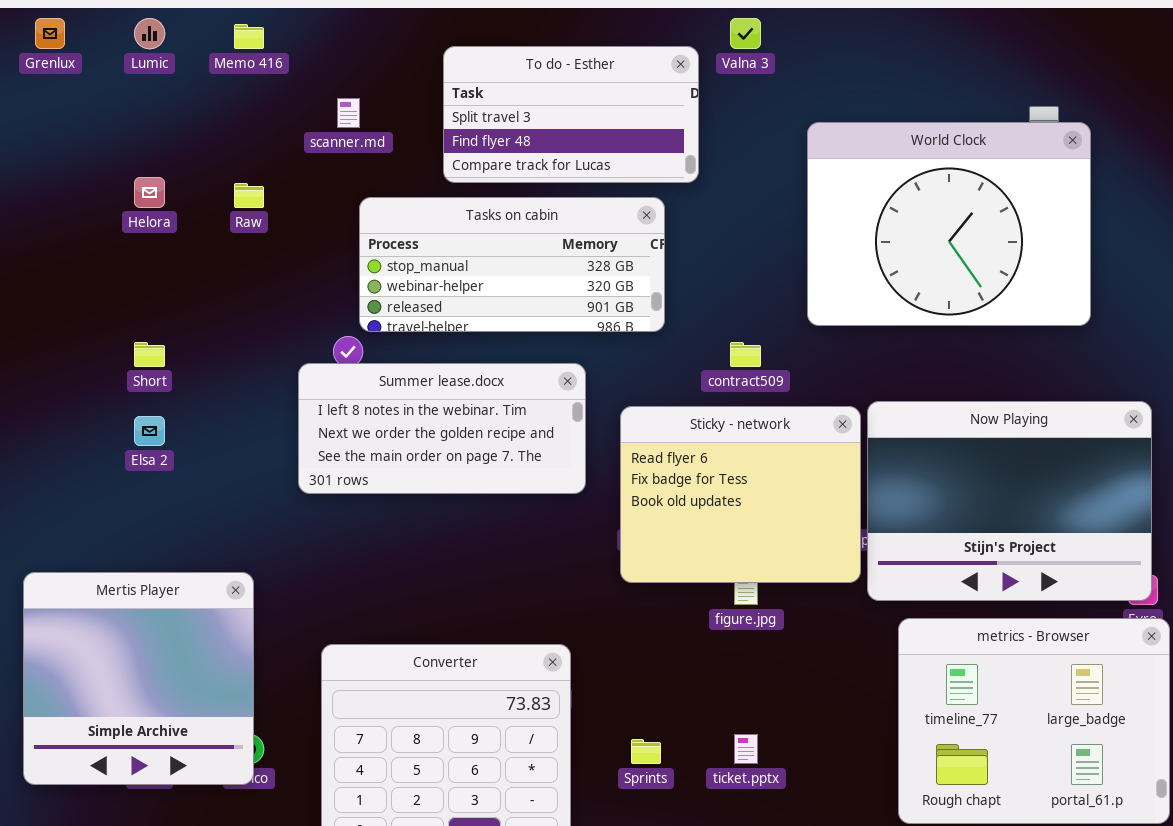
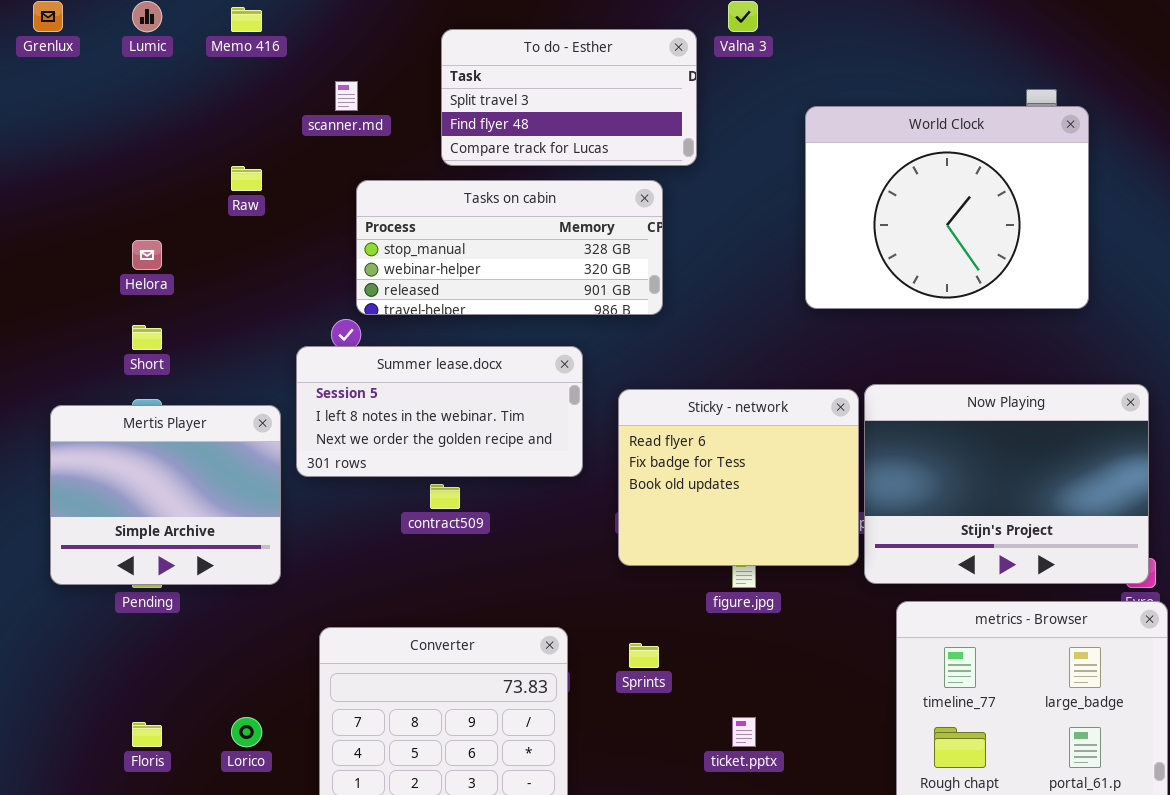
Helora: [134,177,165,208] -> [132,240,162,270], moved
contract509: [730,342,761,367] -> [430,484,460,509], moved
Summer lease.docx: [298,363,586,494] -> [296,346,583,477], scrolled up 1 row
Mertis Player: [23,572,254,785] -> [50,405,281,585], moved, resized
Sprints: [631,739,661,764] -> [629,643,659,668], moved

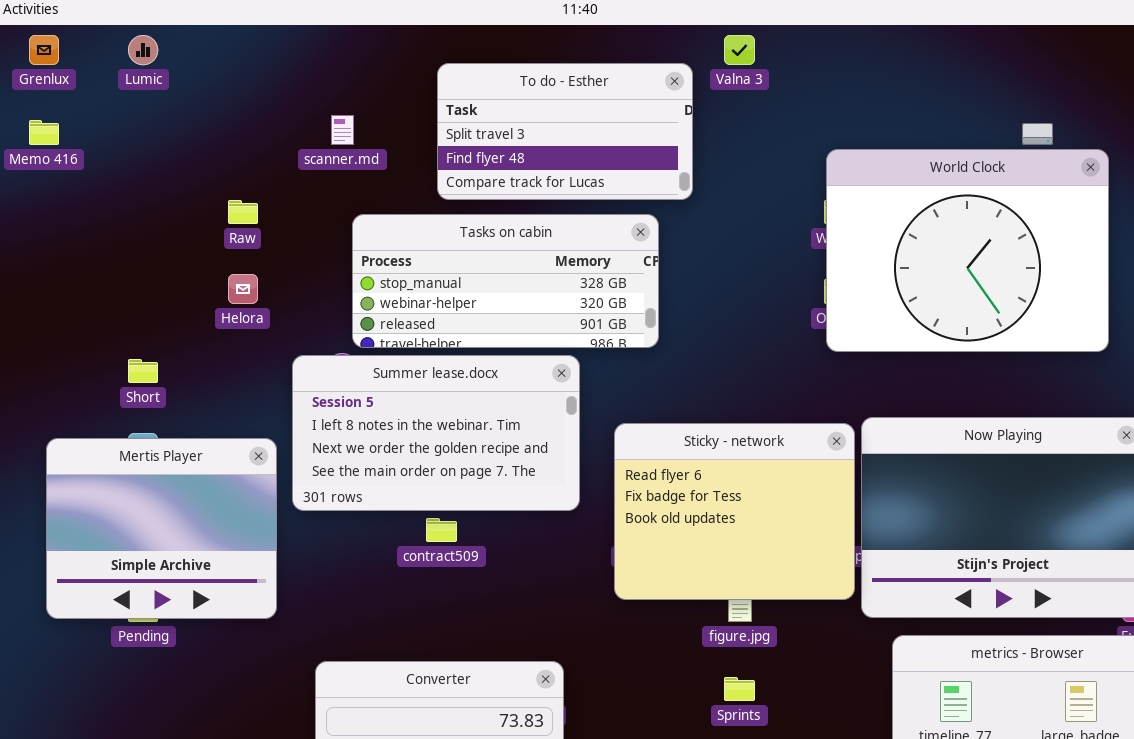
Memo 416: [231,7,262,32] -> [29,120,59,145], moved
World Clock: [805,106,1089,309] -> [826,149,1109,352], moved
Helora: [132,240,162,270] -> [228,274,258,304], moved
Summer lease.docx: [296,346,583,477] -> [292,355,580,511], resized
Sprints: [629,643,659,668] -> [724,677,755,701], moved

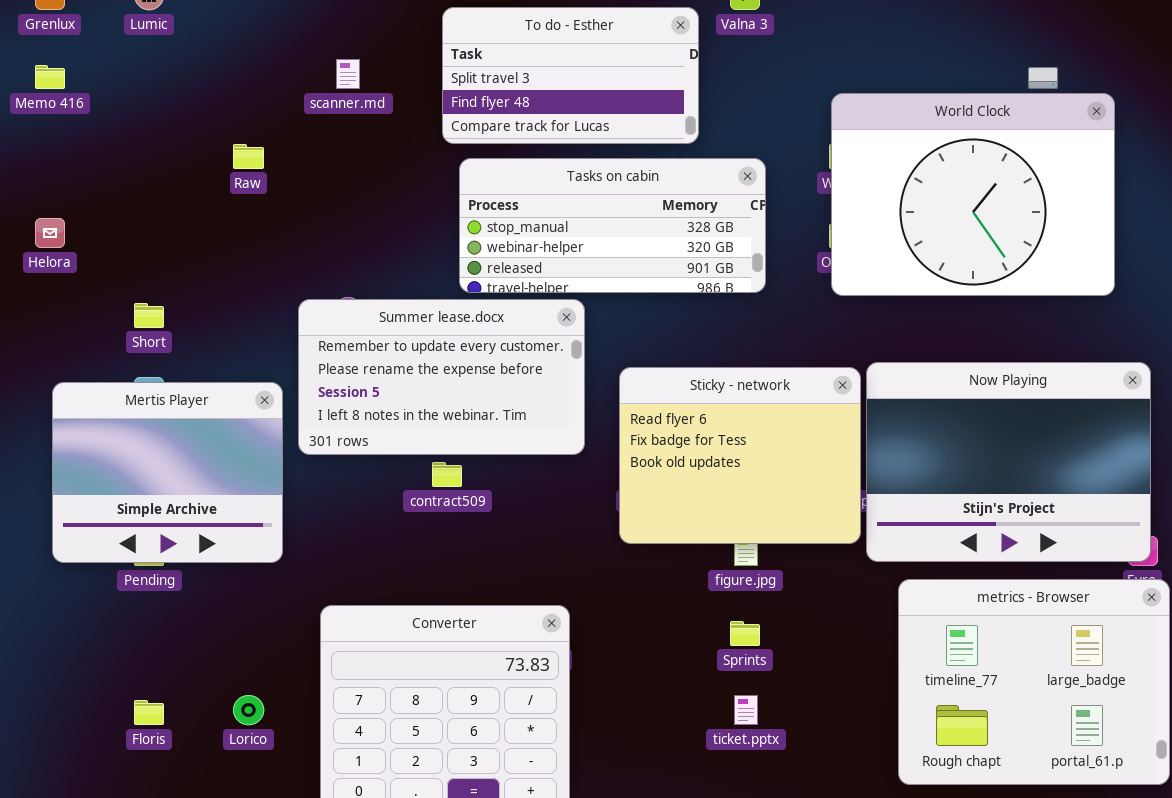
Tasks on cabin: [352,214,659,348] -> [459,158,766,293], moved
Helora: [228,274,258,304] -> [35,218,65,248], moved
Summer lease.docx: [292,355,580,511] -> [298,299,585,455], scrolled up 2 rows

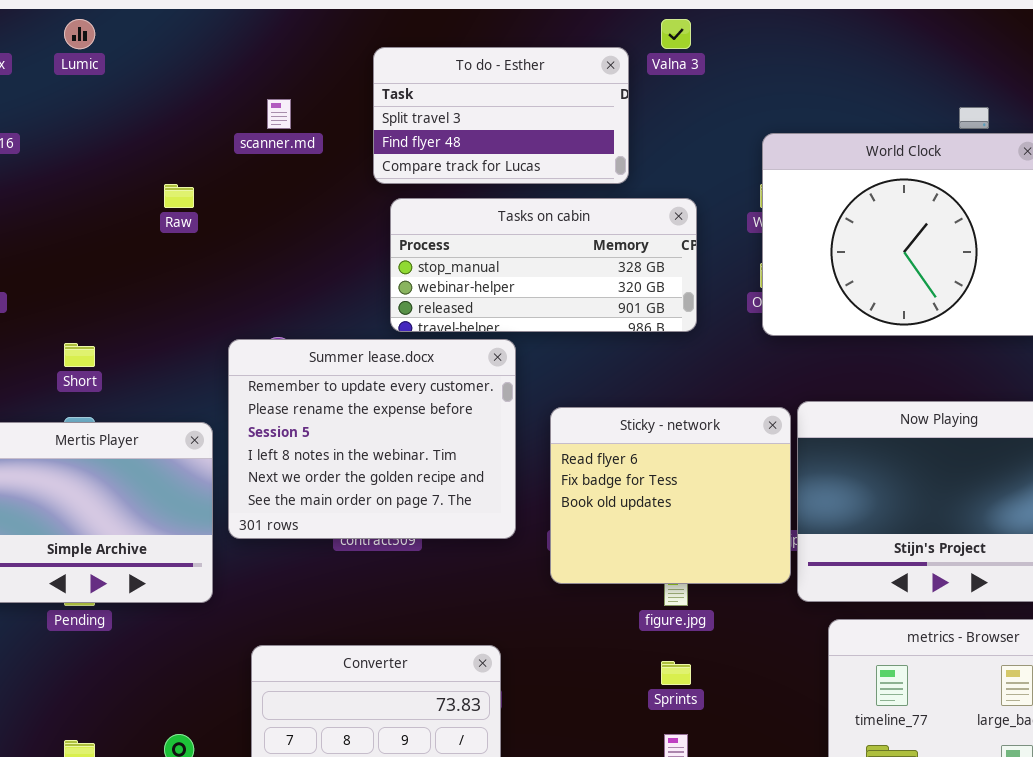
Summer lease.docx: [298,299,585,455] -> [228,339,516,539], resized

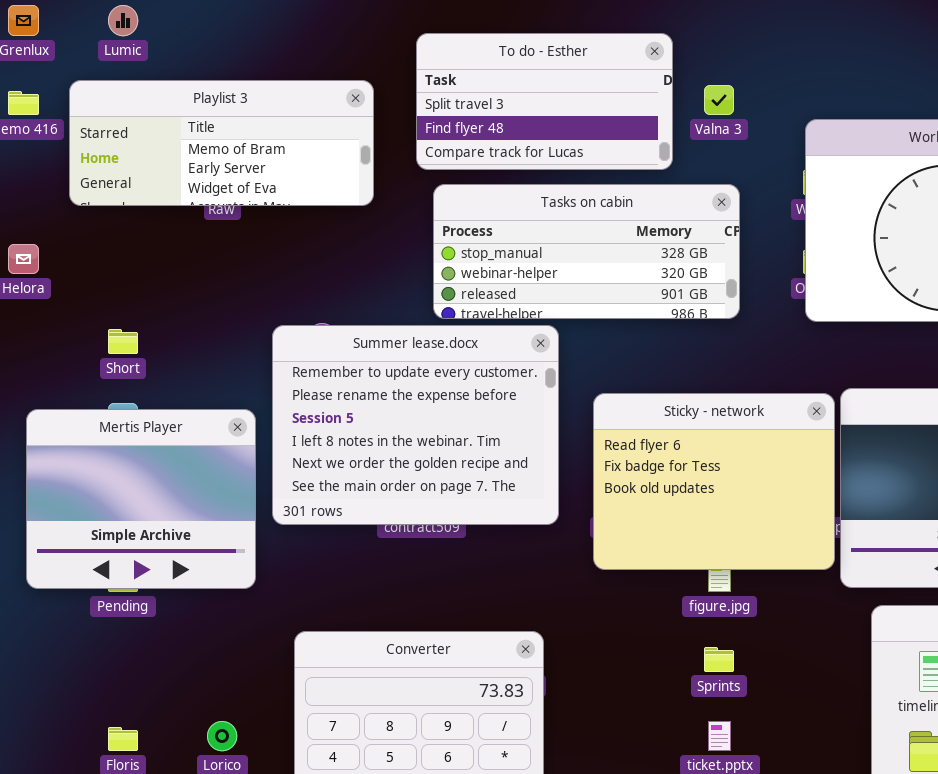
Valna 3: [661,19,691,49] -> [704,85,734,115], moved
Playlist 3: none -> [69,80,374,206], opened

